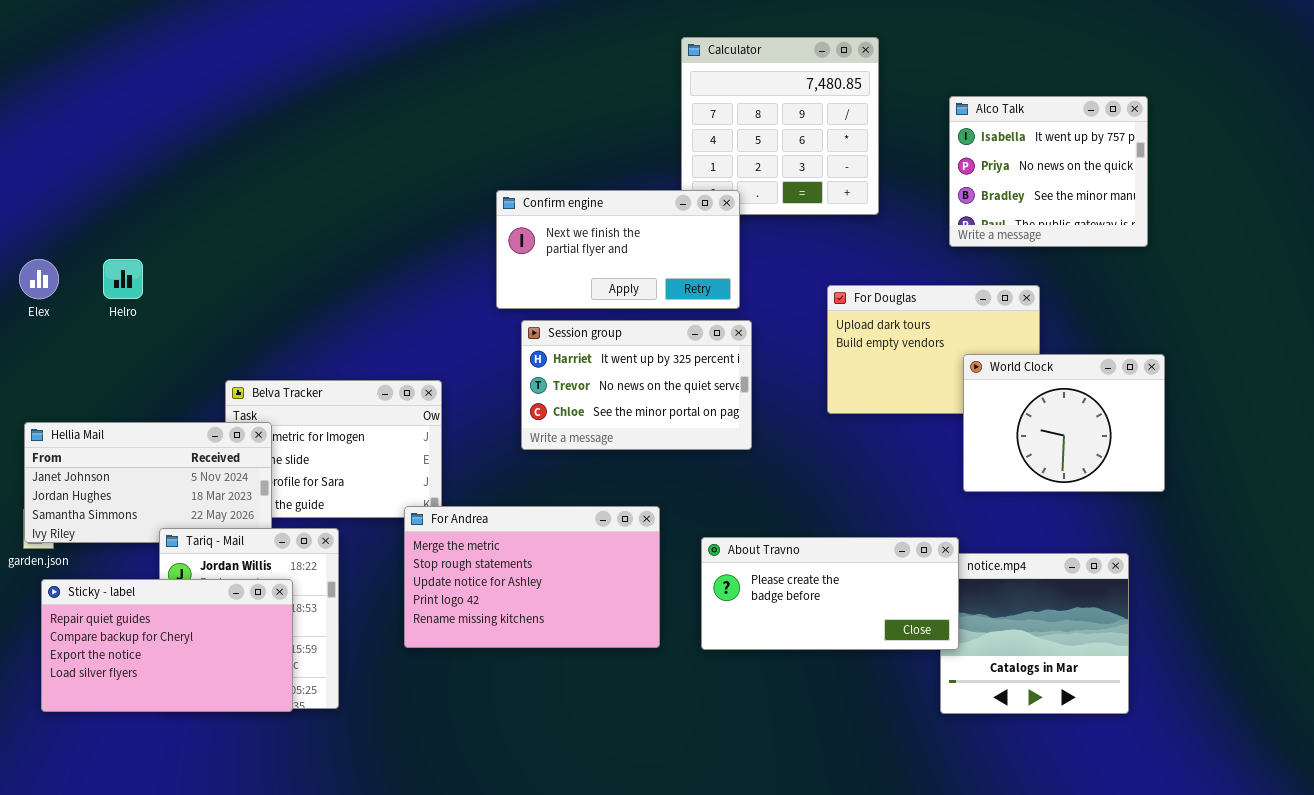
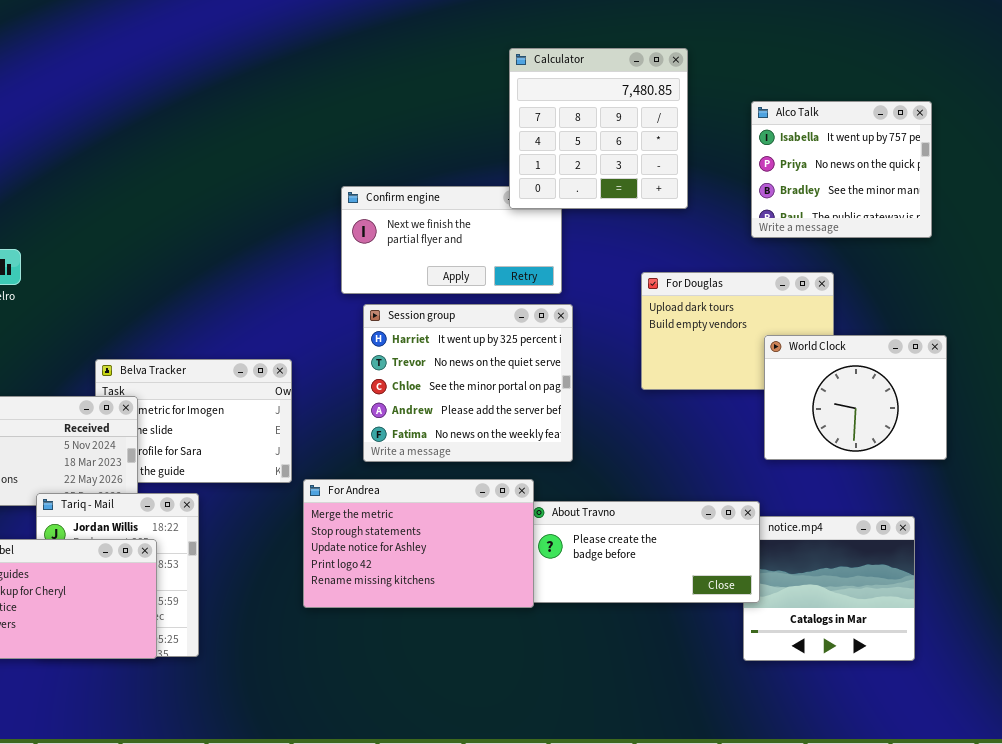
Calculator: [681,37,879,215] -> [509,48,688,209], raised
Session group: [521,320,752,450] -> [363,304,573,462], resized
For Andrea: [404,506,660,648] -> [303,479,534,608], moved

